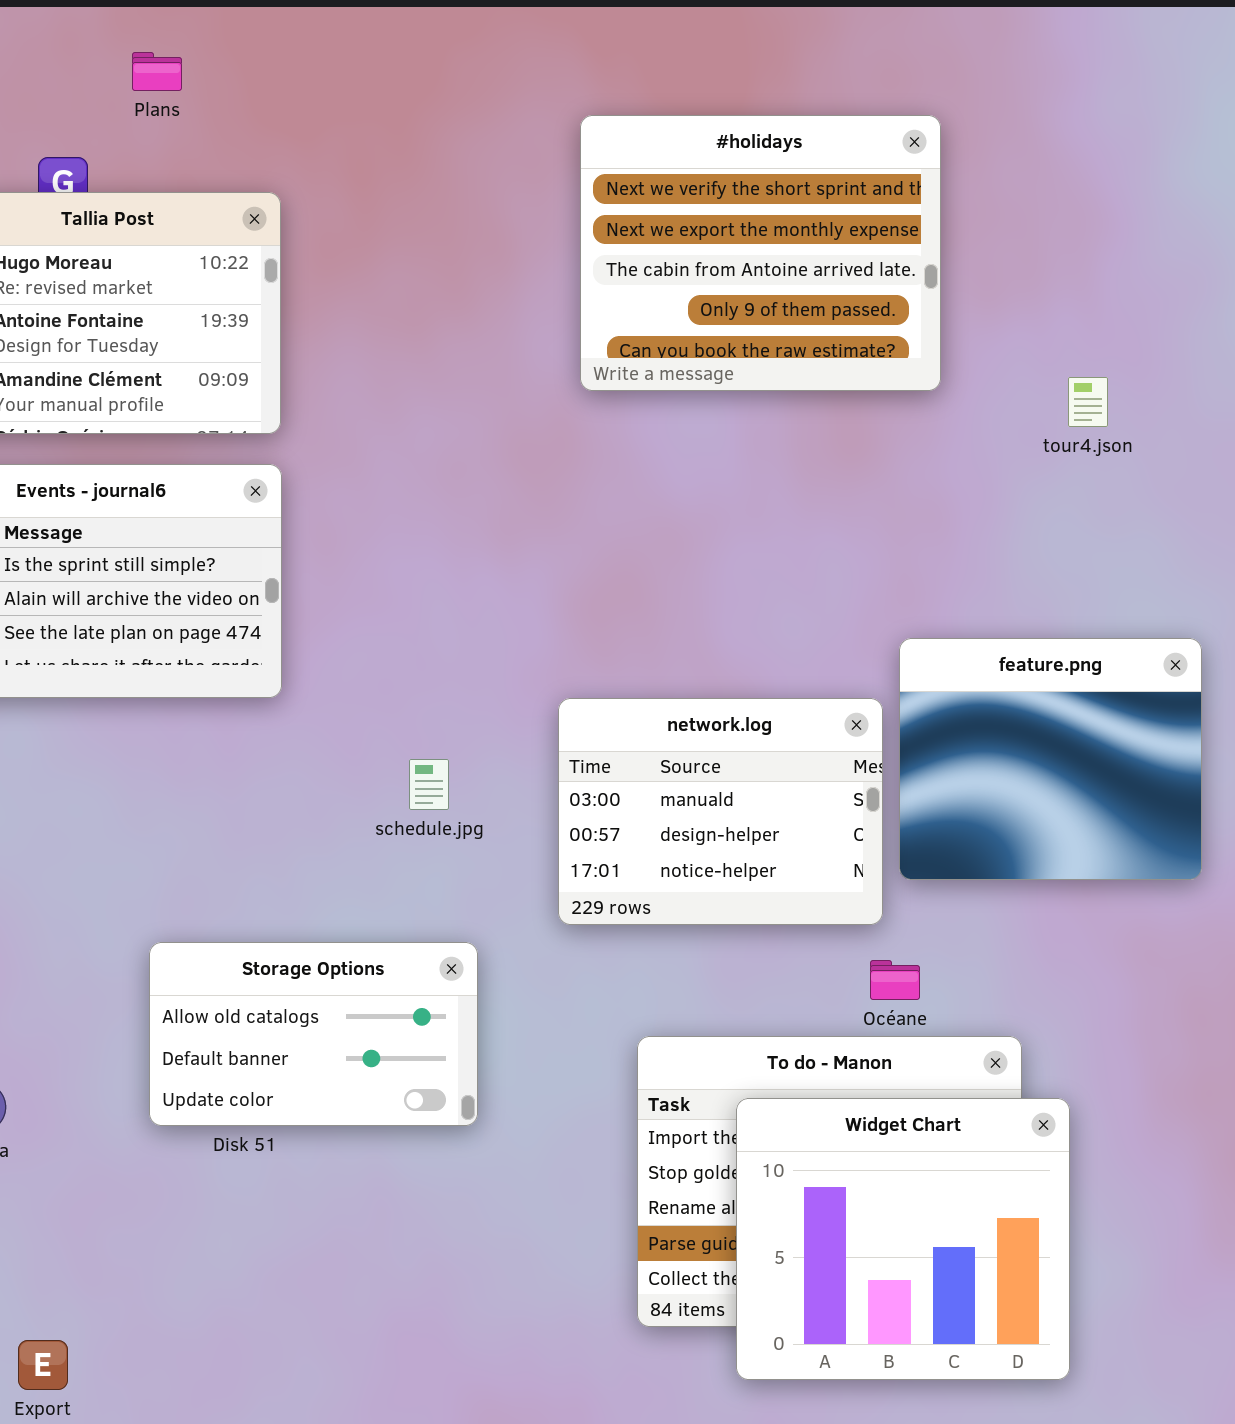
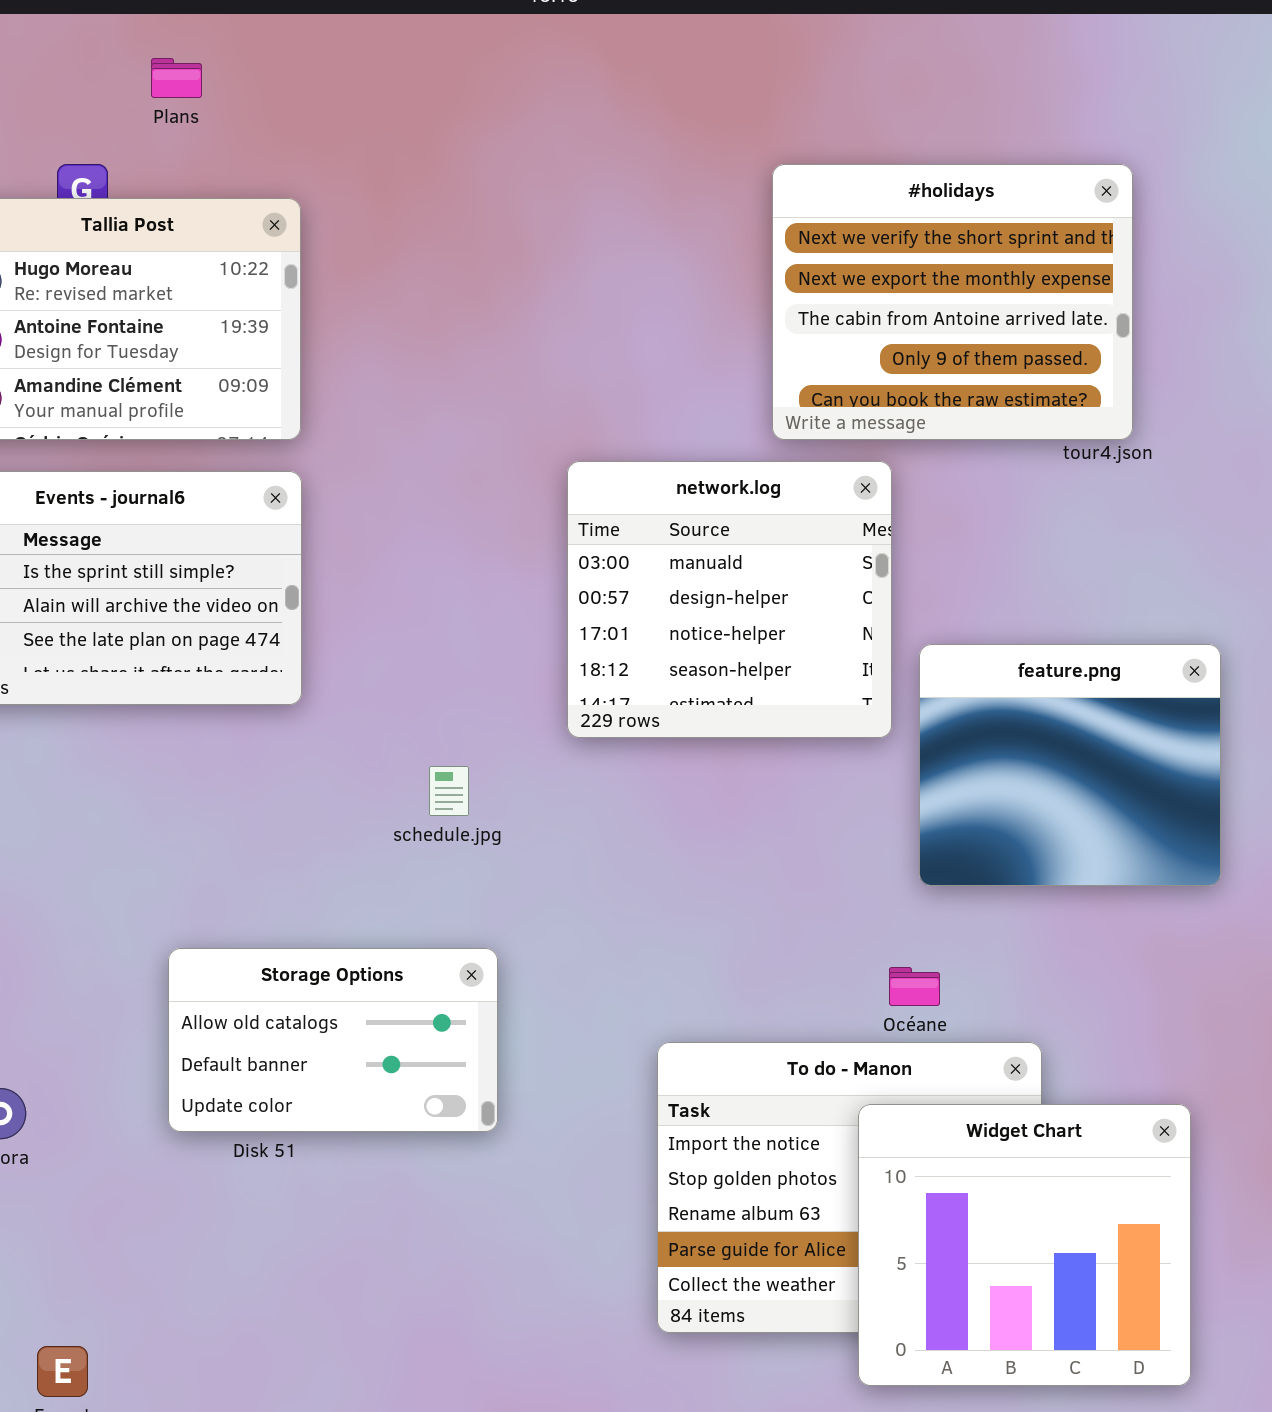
#holidays: [580,115,941,391] -> [772,164,1133,440], moved
network.log: [558,698,883,925] -> [567,461,892,738], moved, resized
Widget Chart: [736,1098,1070,1380] -> [858,1104,1191,1386], moved

